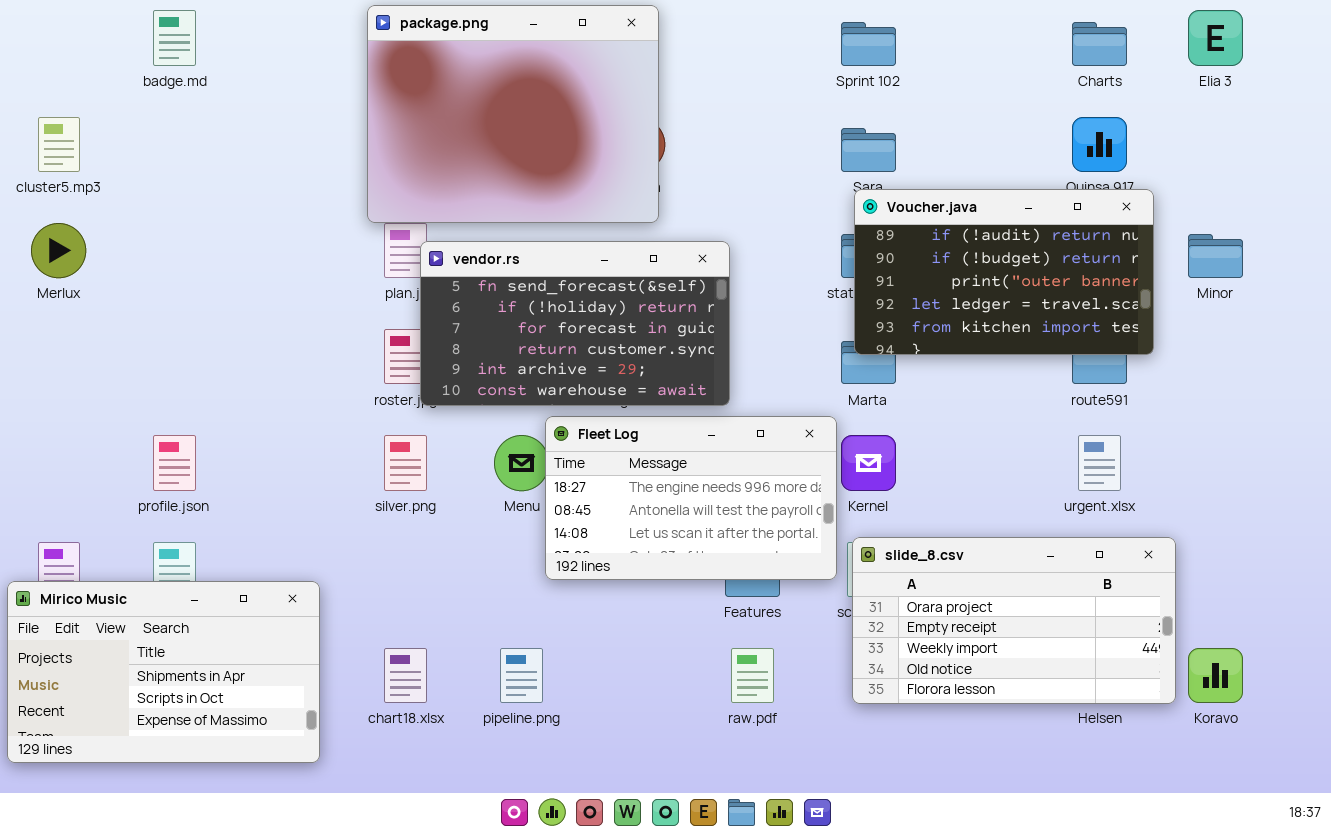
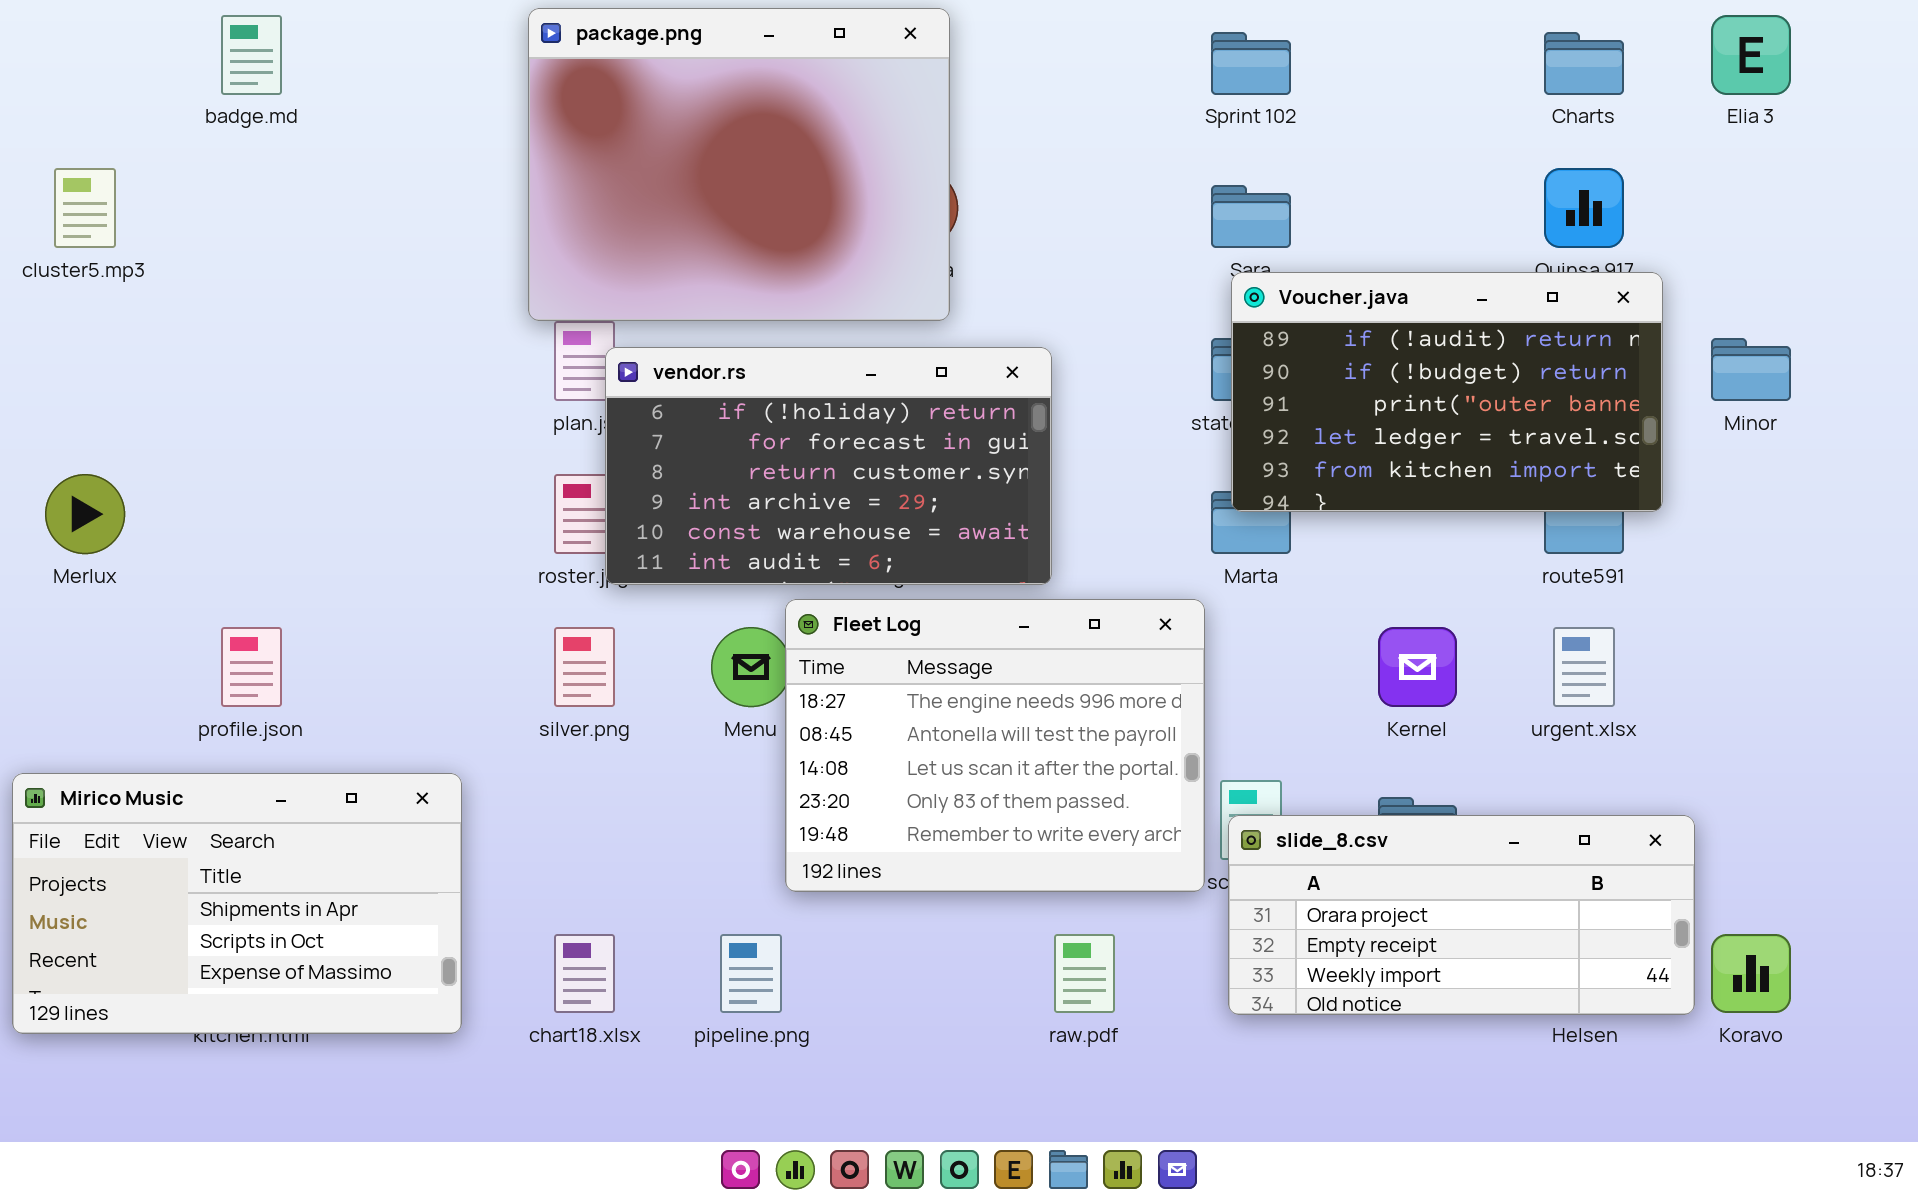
Merlux: [31,223,86,278] -> [45,474,125,554], moved
vendor.rs: [420,241,730,406] -> [605,347,1052,585], scrolled down 1 row
Fleet Log: [545,416,837,580] -> [785,599,1205,892], resized
Kernel: [841,435,896,491] -> [1378,627,1457,707], moved
slide_8.csv: [852,537,1176,704] -> [1228,815,1695,1015], resized
Mirico Music: [7,581,320,763] -> [12,773,462,1034], moved

